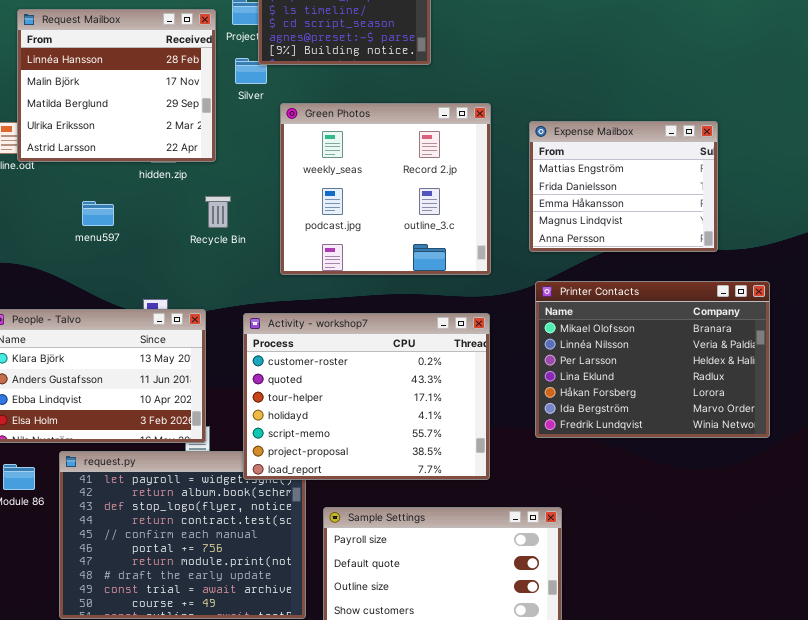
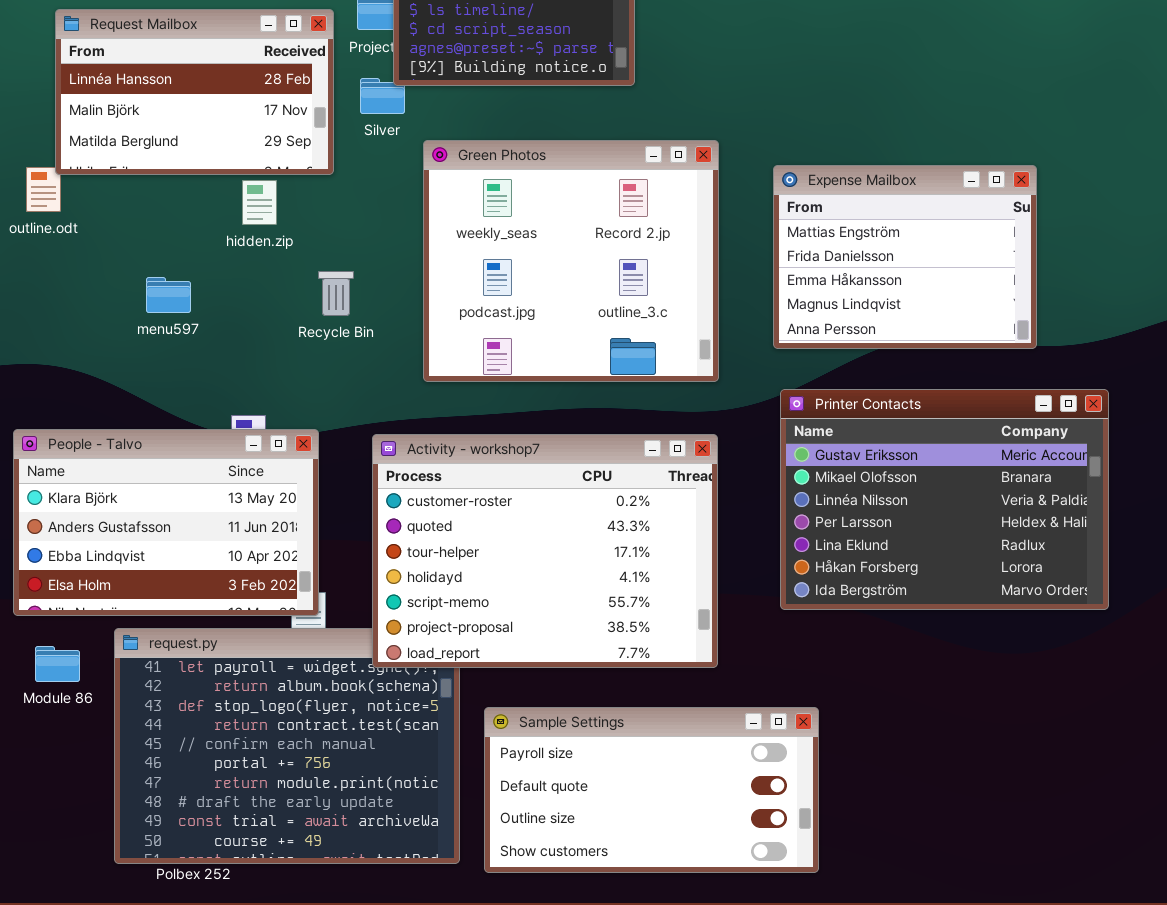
Request Mailbox: [17,9,216,162] -> [55,9,334,175], resized
Printer Contacts: [535,281,770,438] -> [780,389,1109,610], scrolled up 1 row

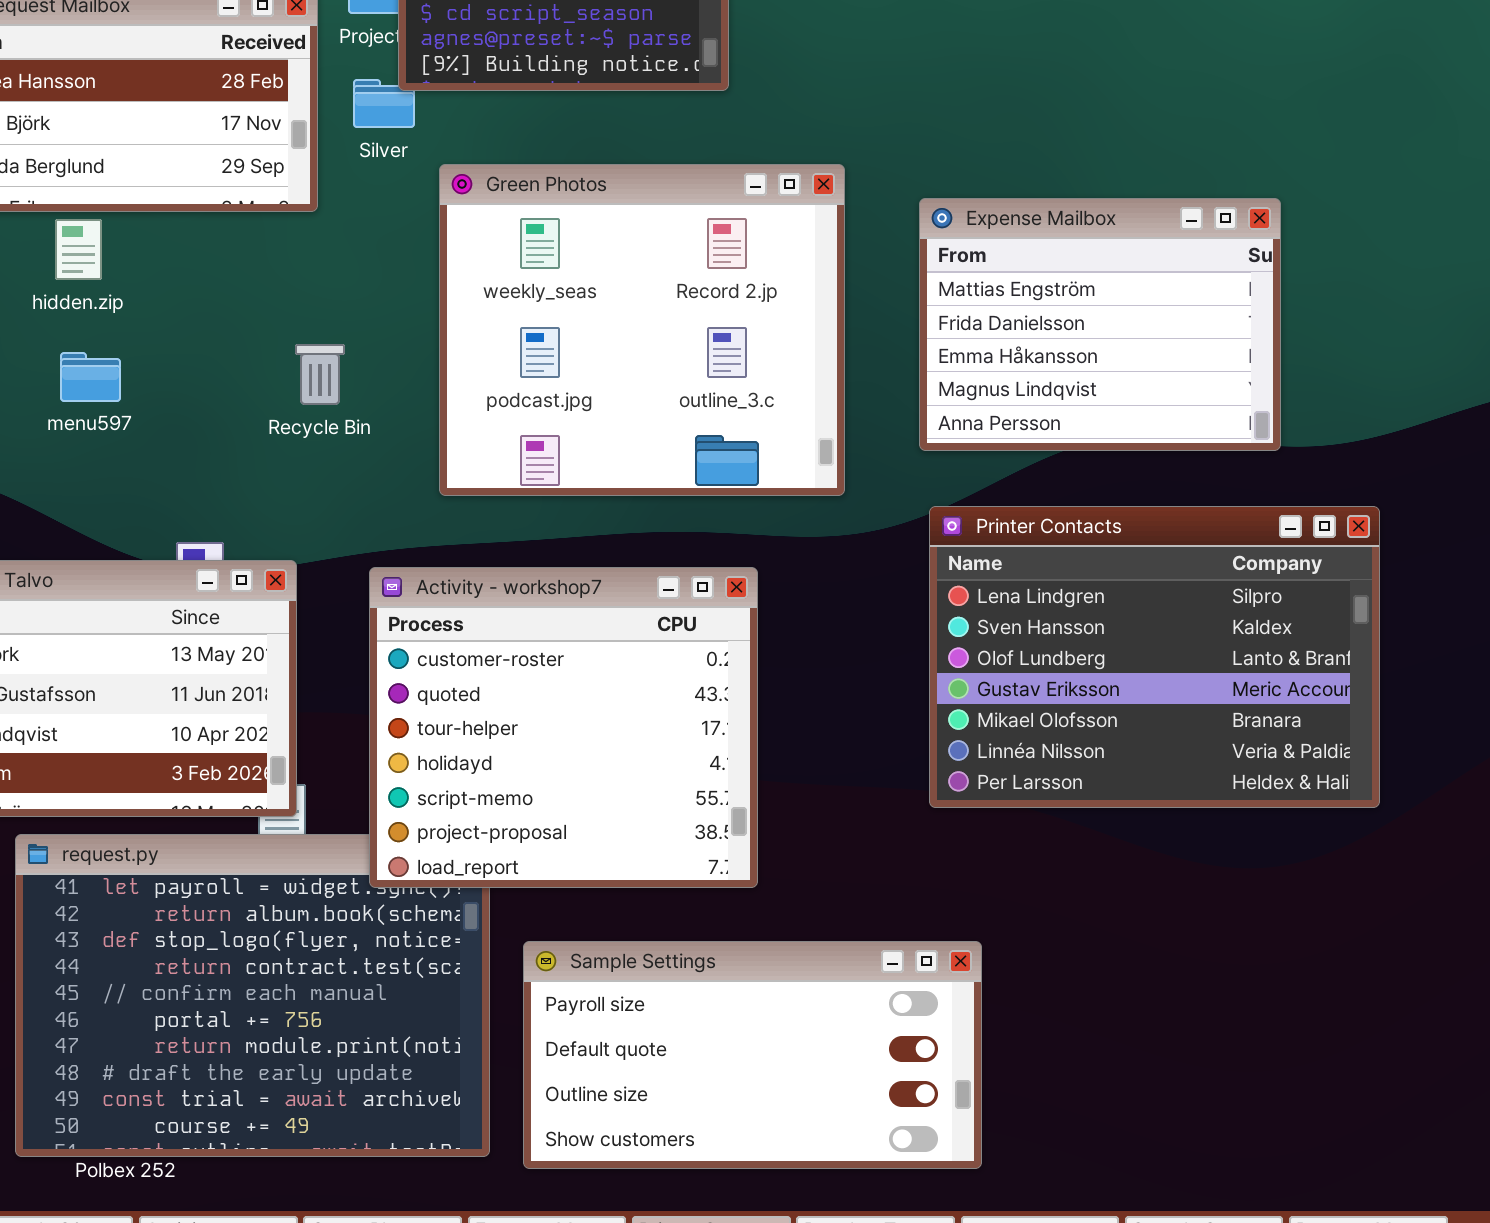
hidden.zip: [242,180,277,225] -> [55,219,102,280], moved
Printer Contacts: [780,389,1109,610] -> [929,506,1380,808], scrolled up 3 rows
Activity - workshop7: [372,434,718,668] -> [369,567,758,888], resized

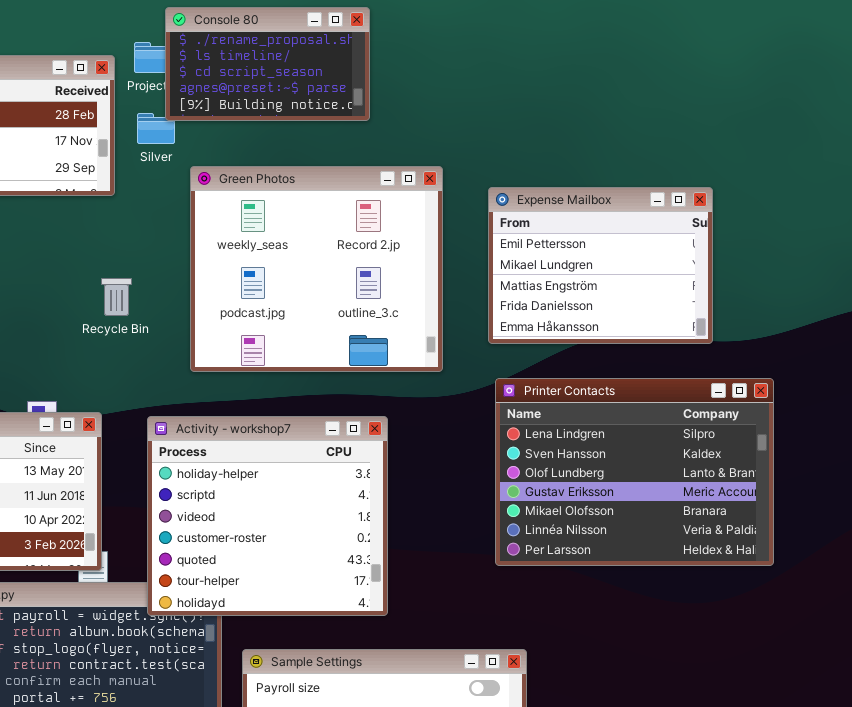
Expense Mailbox: [919,198,1281,451] -> [488,187,713,344], scrolled up 2 rows
Activity - workshop7: [369,567,758,888] -> [147,416,388,616], scrolled up 3 rows

